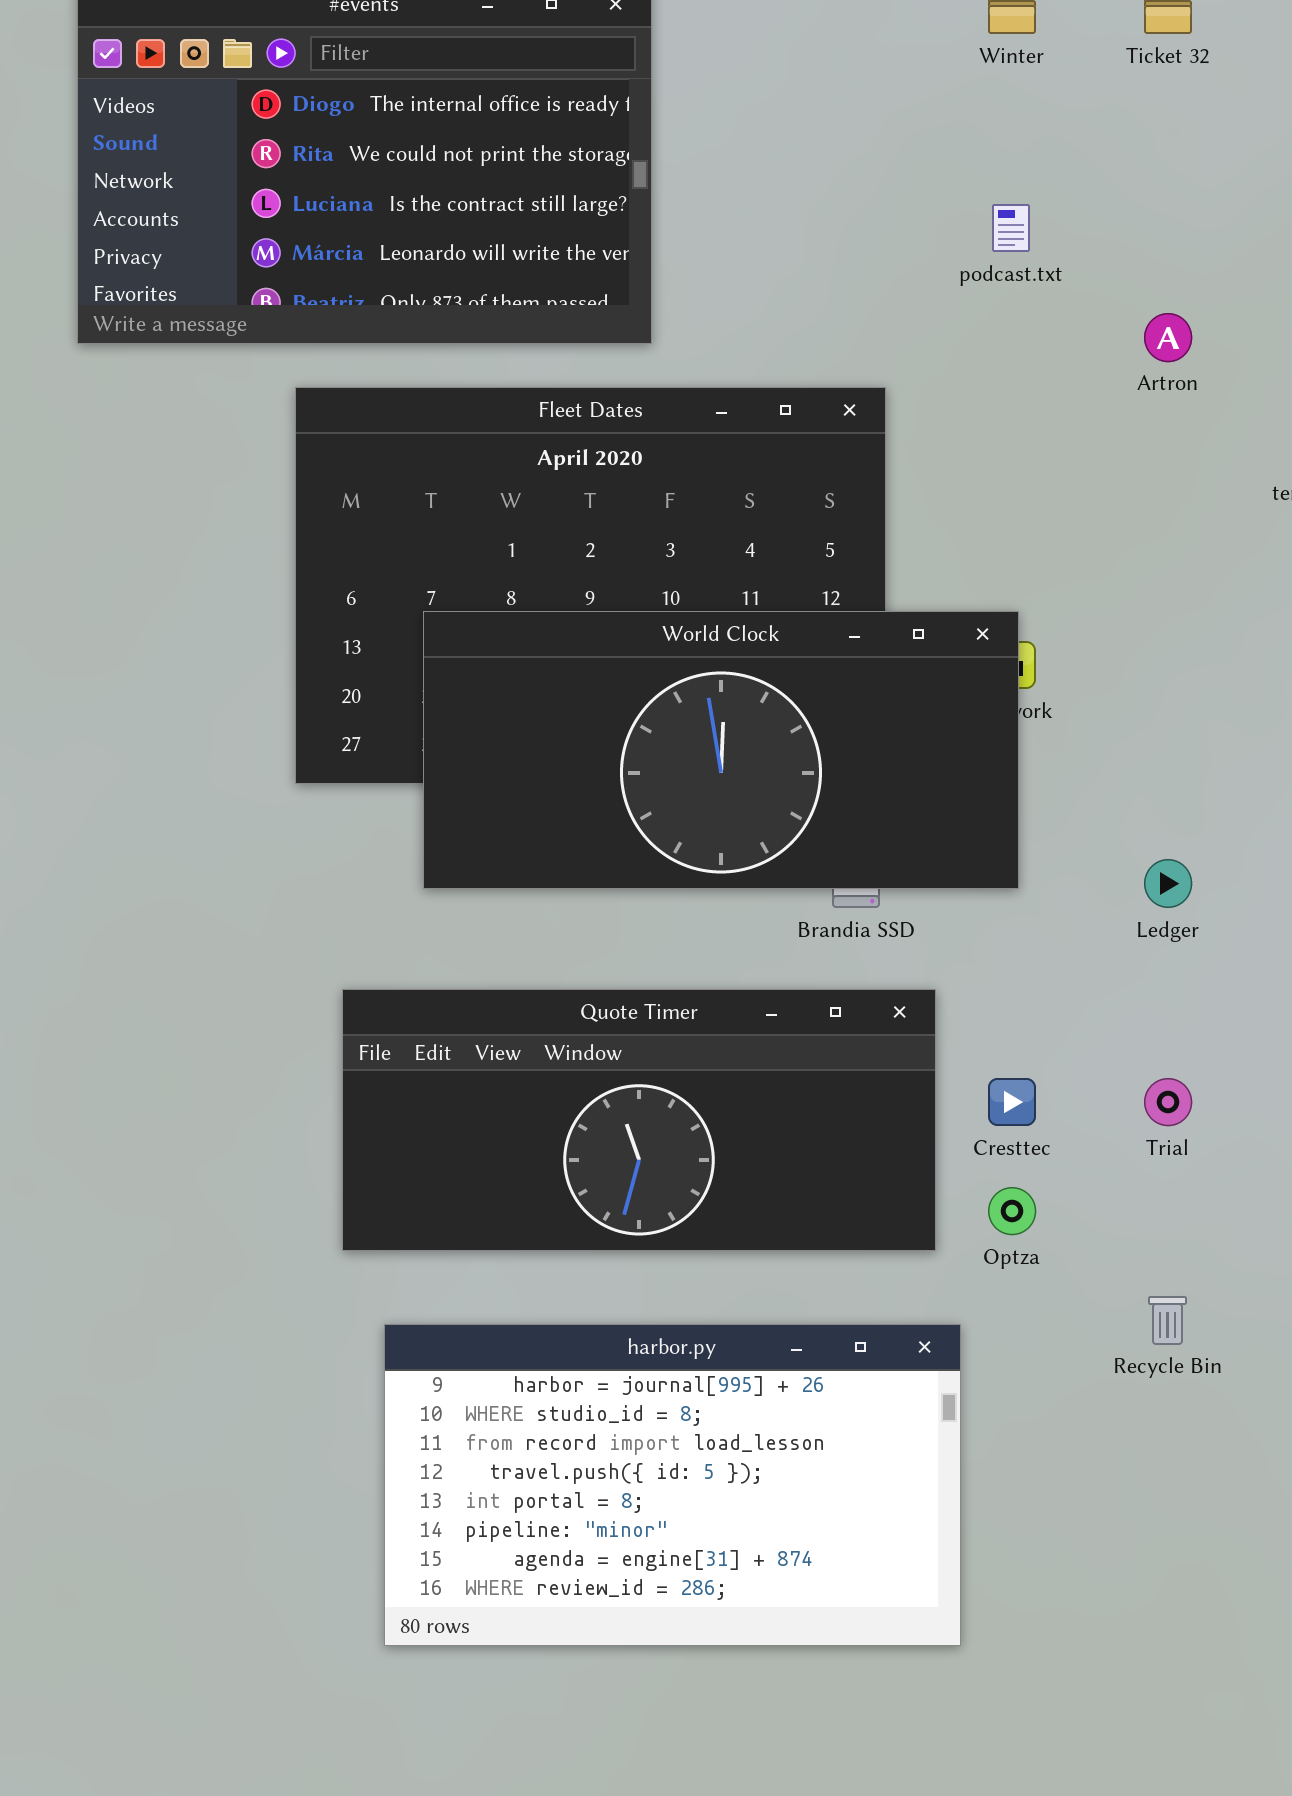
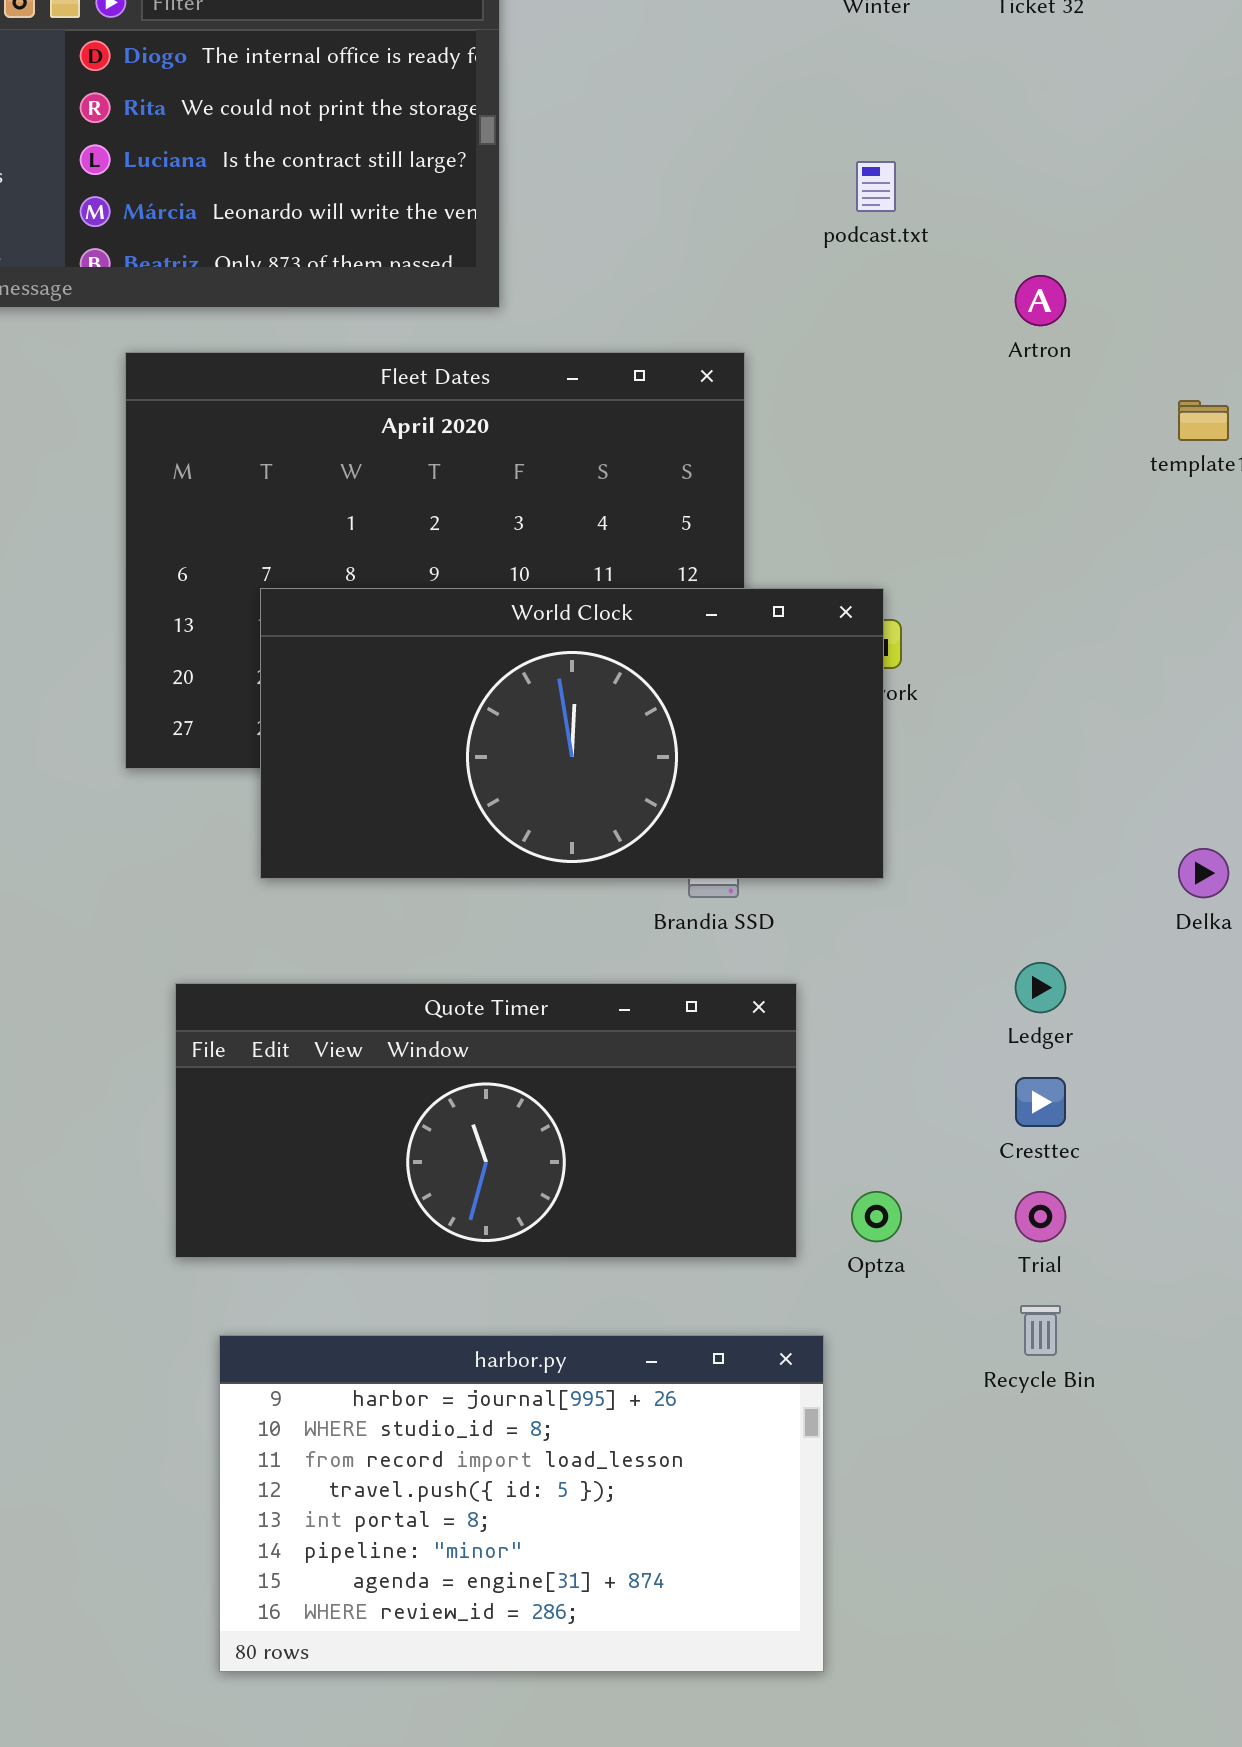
Ledger: [1144,859,1192,908] -> [1015,962,1066,1013], moved
Cresttec: [988,1078,1036,1126] -> [1015,1077,1066,1127], moved
Trial: [1144,1078,1192,1126] -> [1015,1191,1066,1242], moved

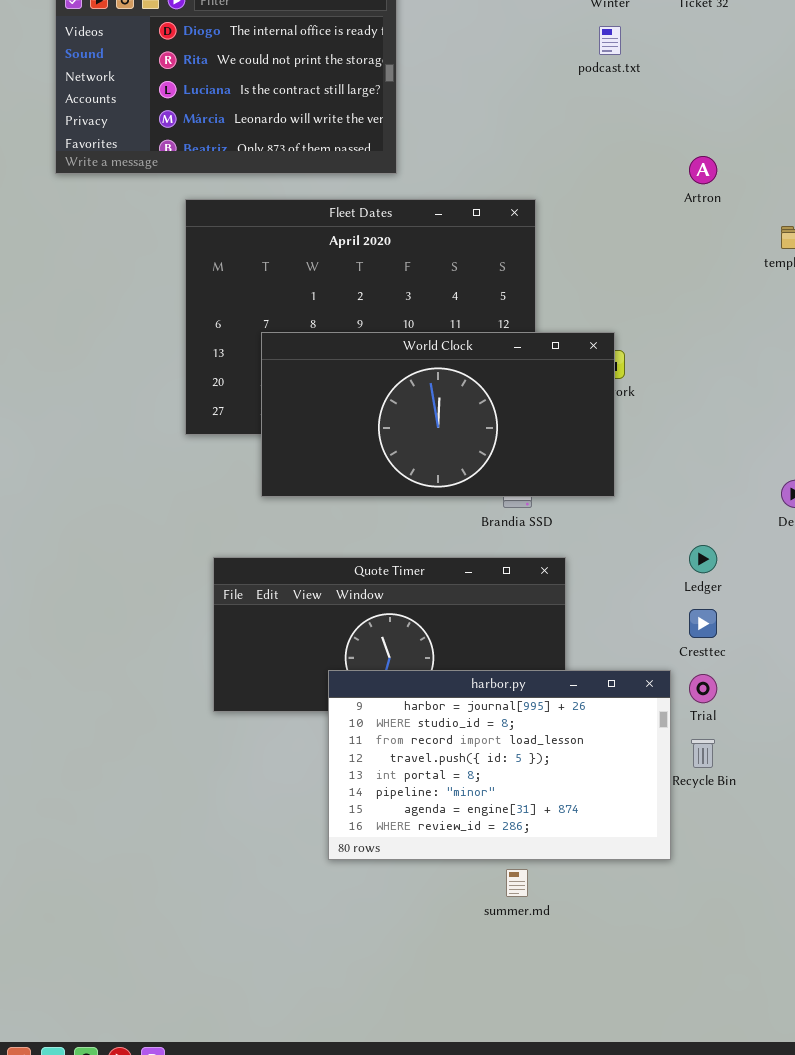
podcast.txt: [856,161,896,212] -> [599,26,621,55], moved
harbor.py: [219,1335,824,1672] -> [328,670,671,860], moved

